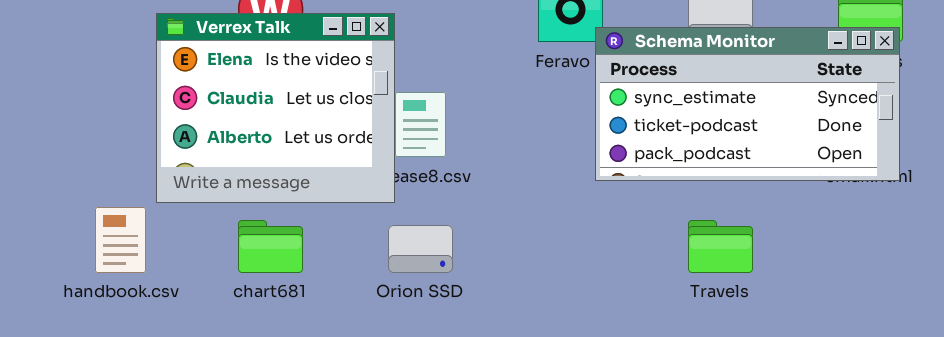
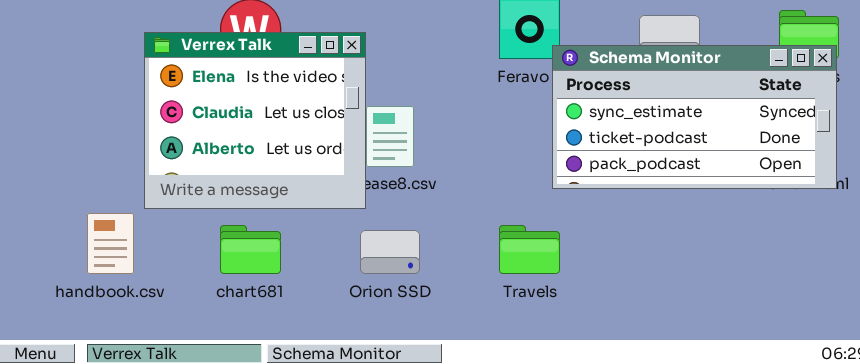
Travels: [688,220,753,273] -> [499,225,560,274], moved

